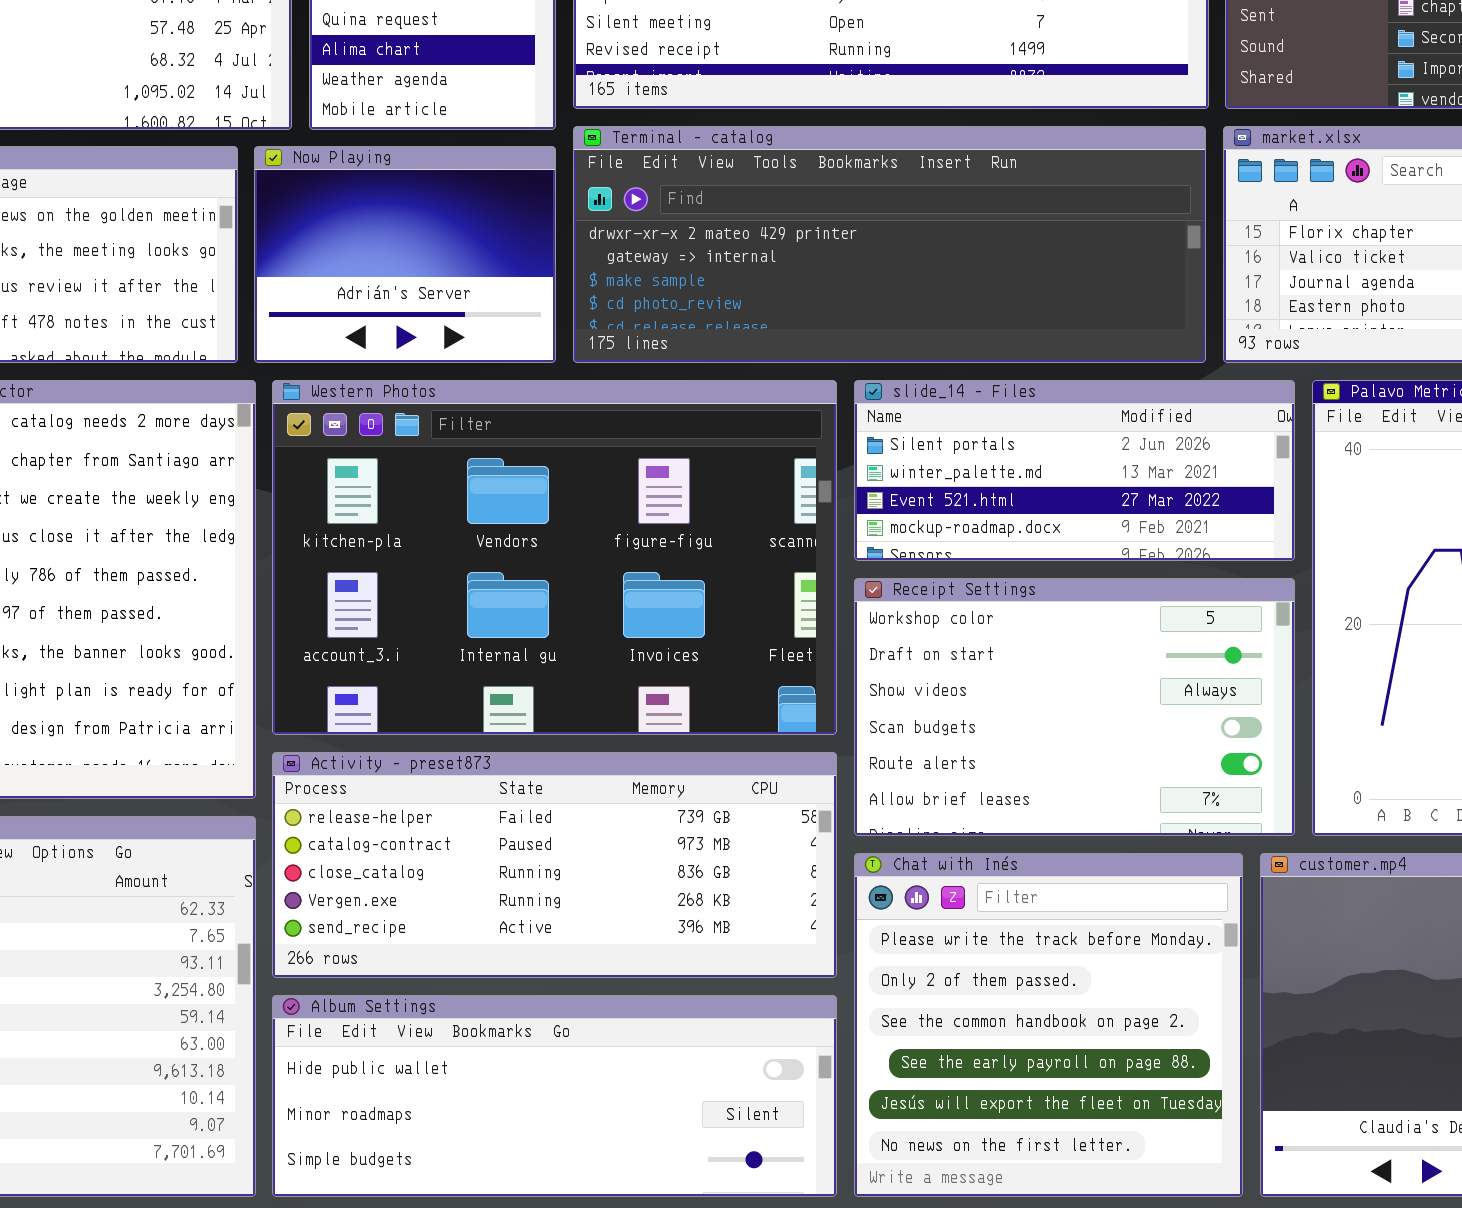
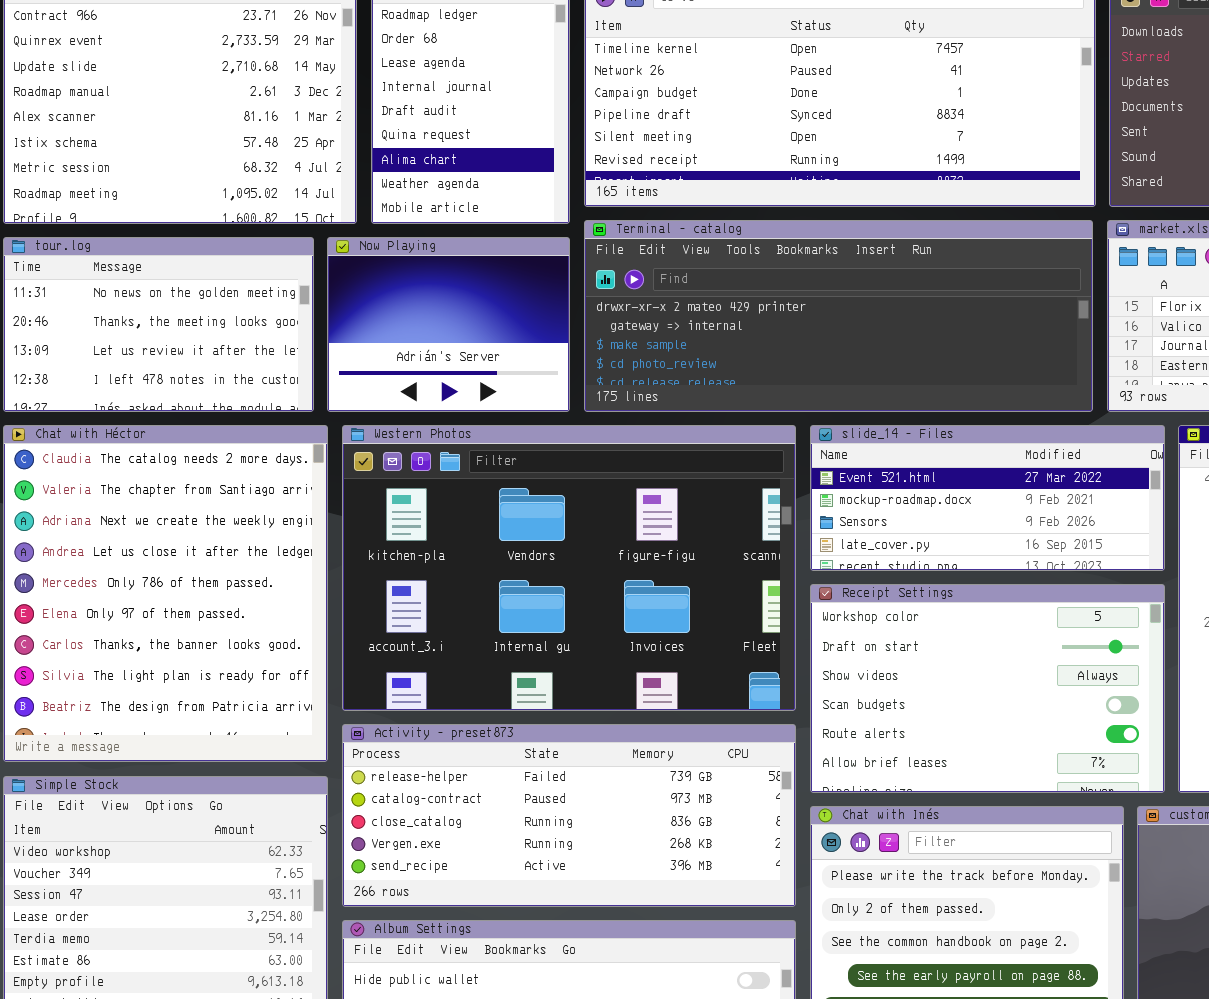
slide_14 - Files: [854,380,1295,561] -> [810,425,1165,571], scrolled down 2 rows

